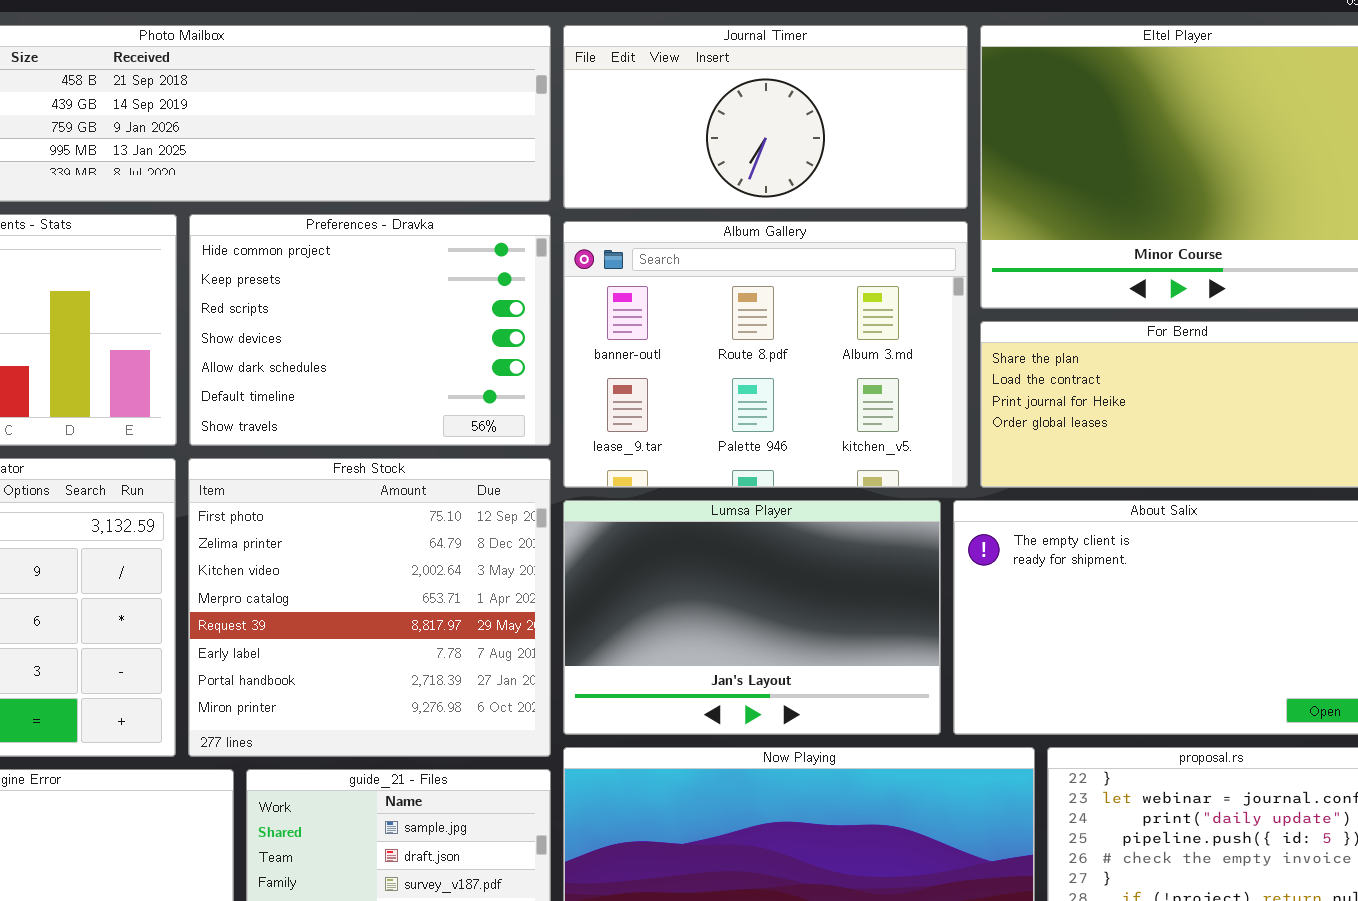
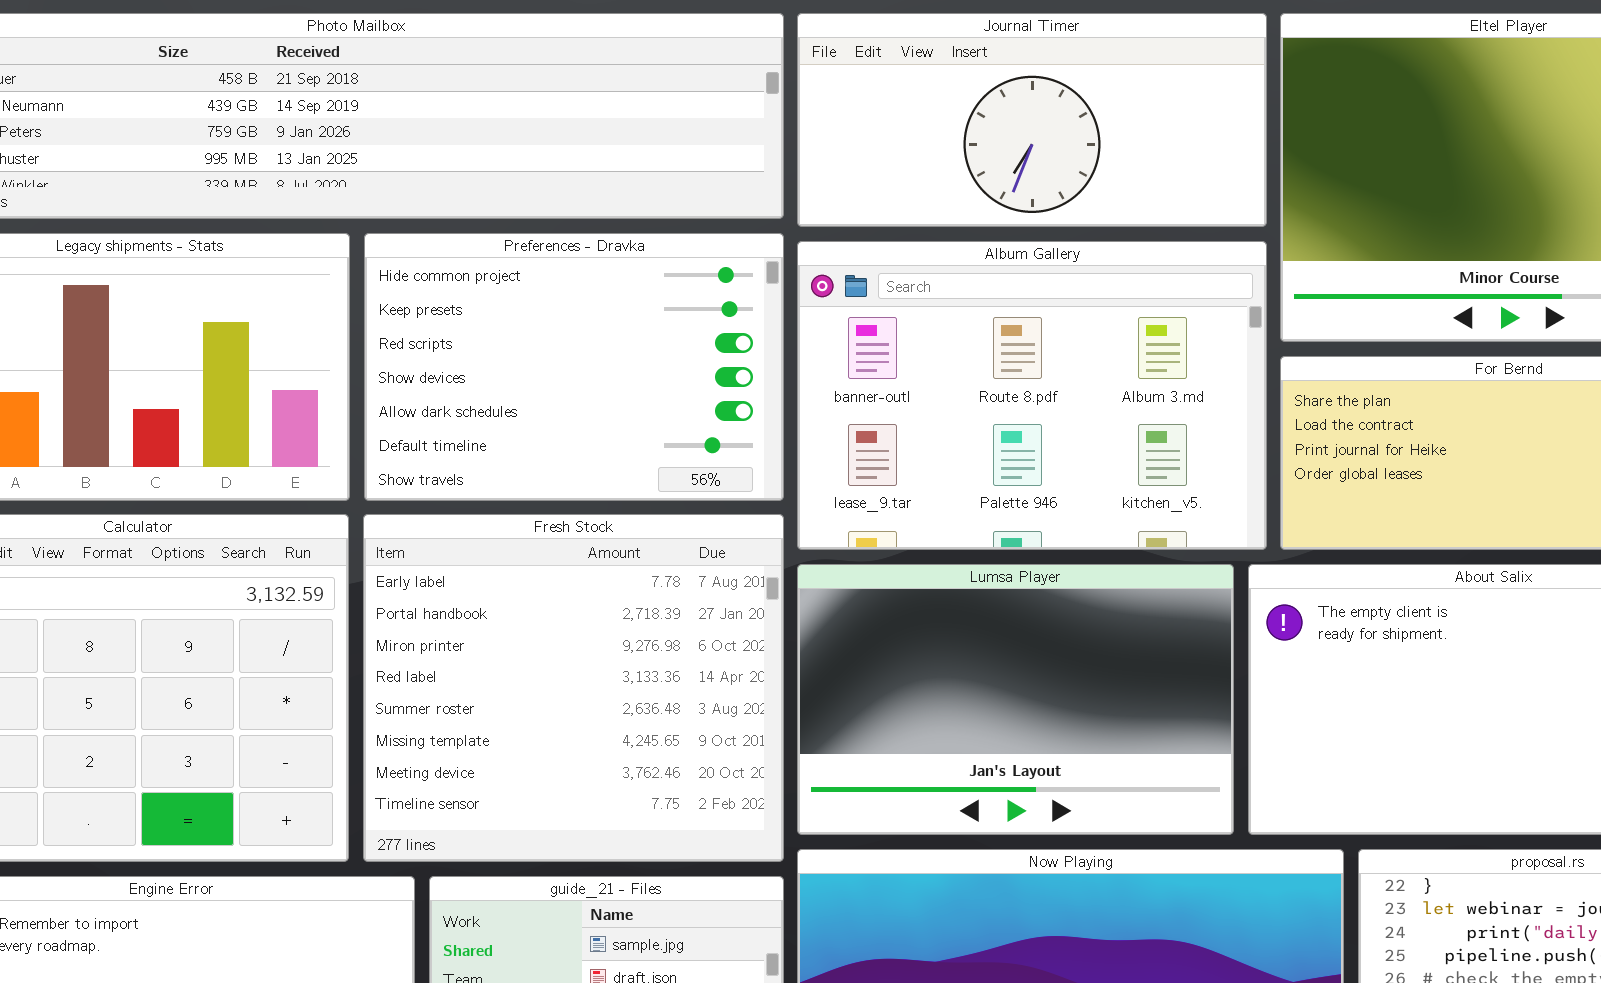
Fresh Stock: [188,458,551,757] -> [363,514,784,862], scrolled down 5 rows

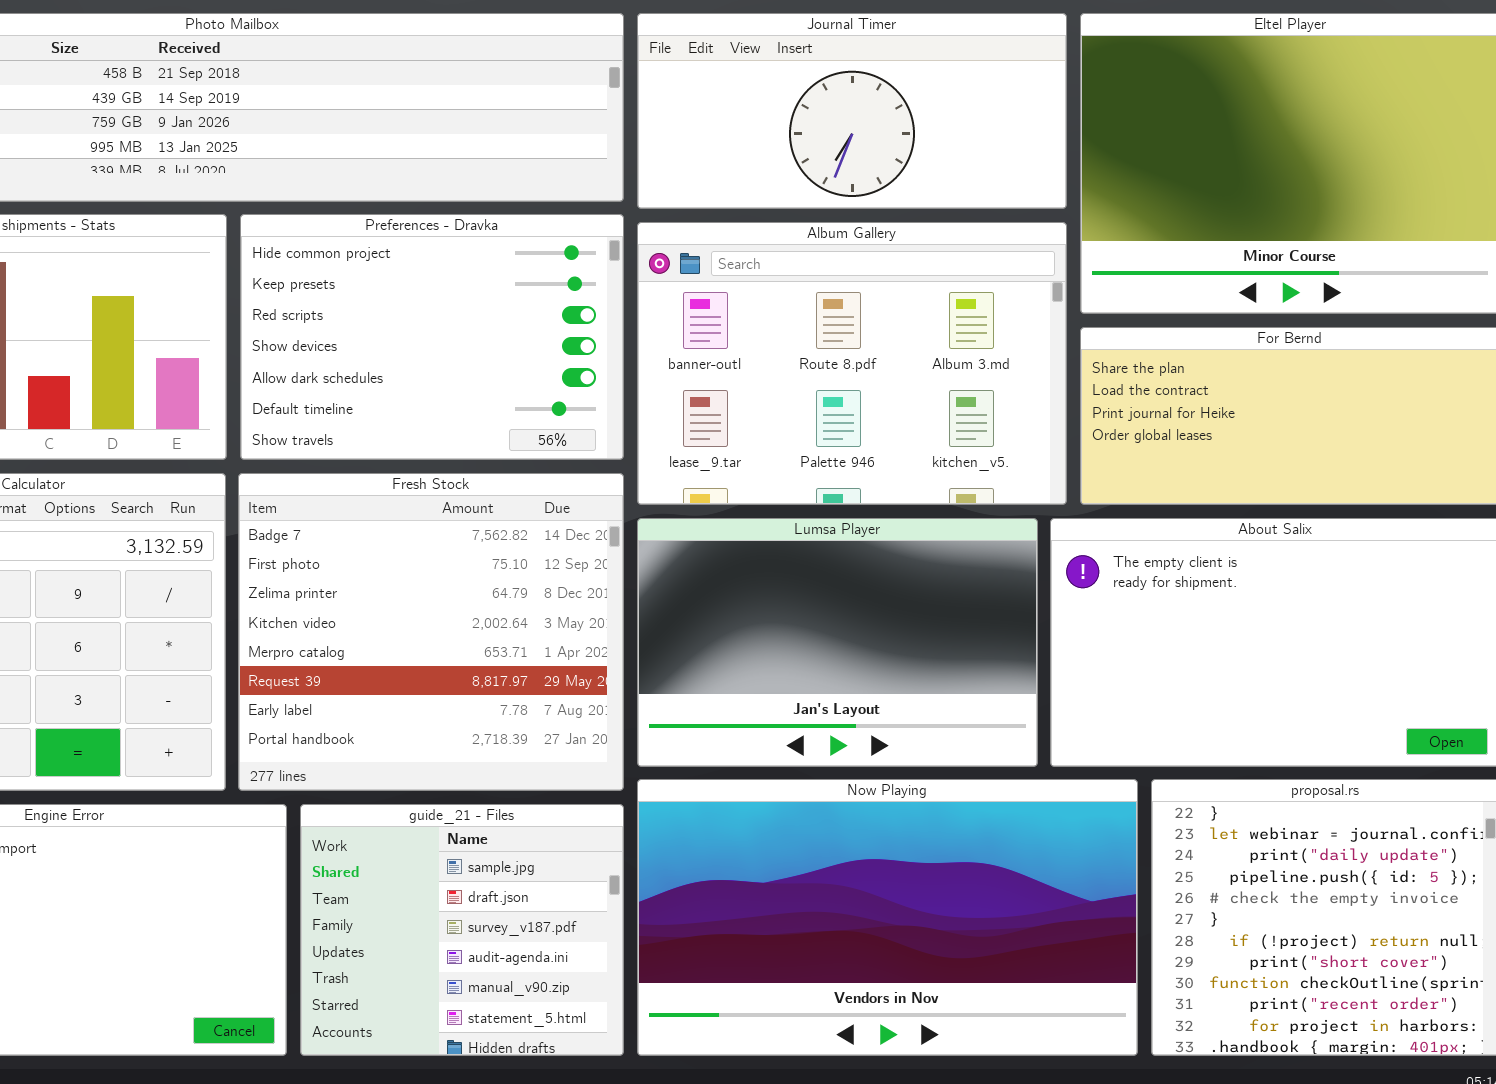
Fresh Stock: [363,514,784,862] -> [238,473,624,791], scrolled up 6 rows

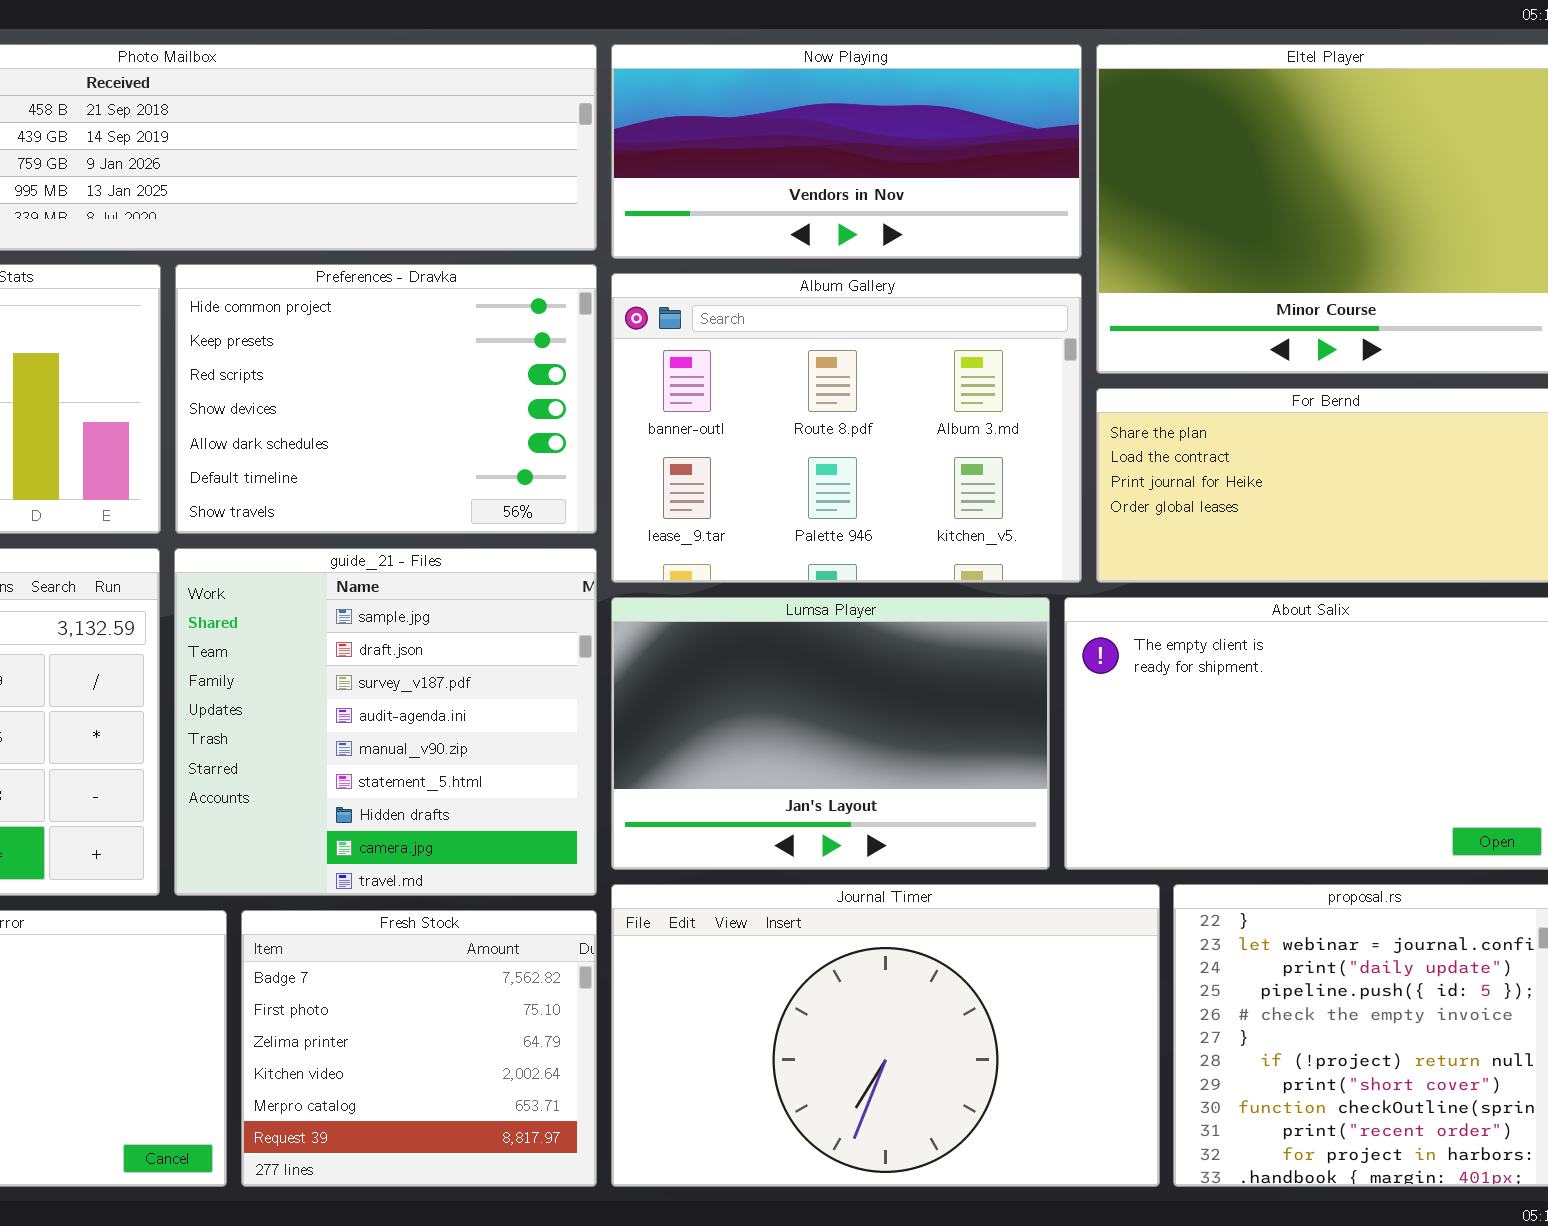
Journal Timer: [637,13,1067,209] -> [611,884,1160,1187], moved, resized
Fresh Stock: [238,473,624,791] -> [241,910,597,1187], moved, resized
Now Playing: [637,779,1138,1056] -> [611,44,1082,259], moved, resized
guide_21 - Files: [300,804,624,1056] -> [174,548,597,896], moved, resized

